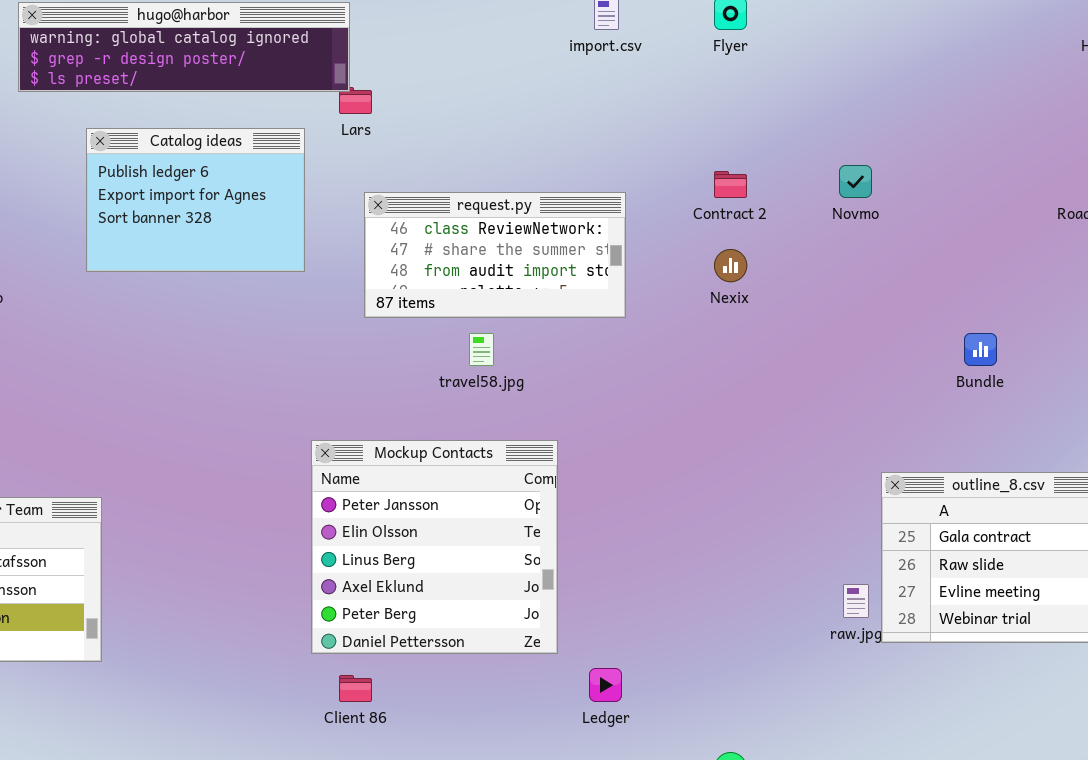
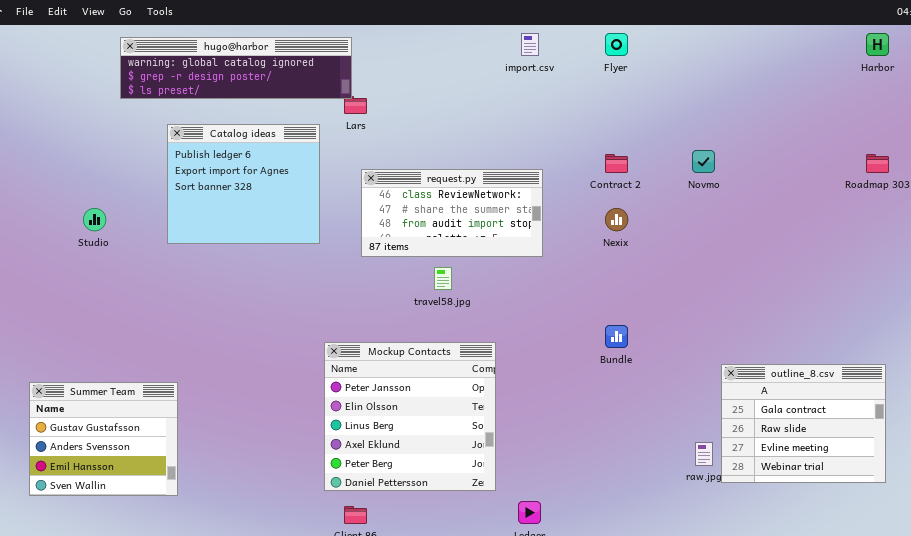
Catalog ideas: [86,128,305,272] -> [167,124,320,244], resized
Bundle: [964,333,997,366] -> [605,325,628,348], moved

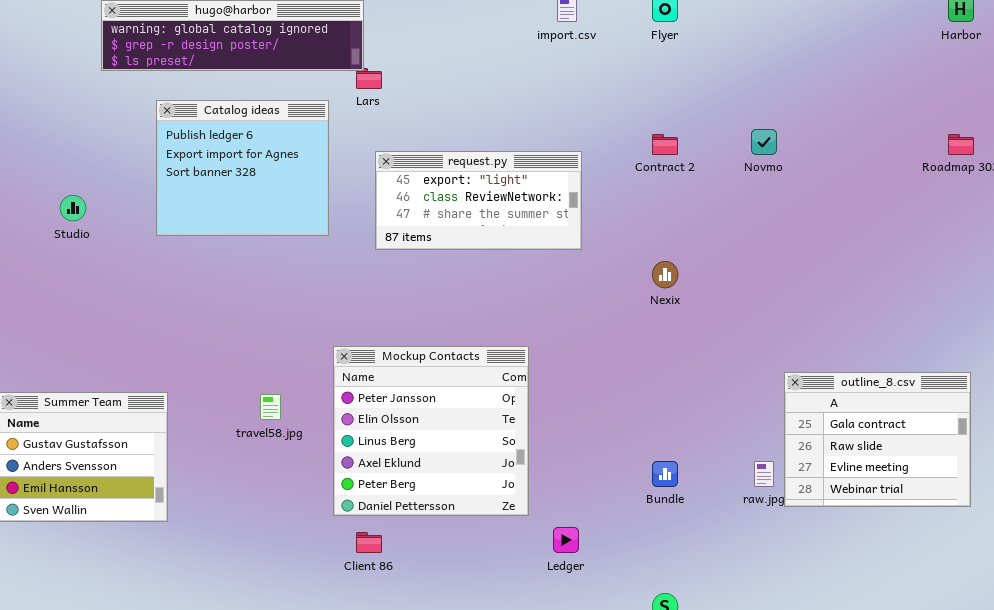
request.py: [361,169,543,257] -> [375,151,582,250], scrolled up 1 row
Nexix: [605,208,628,231] -> [652,261,678,288], moved
travel58.jpg: [434,267,452,290] -> [260,394,281,420], moved
Bundle: [605,325,628,348] -> [652,461,678,487], moved

